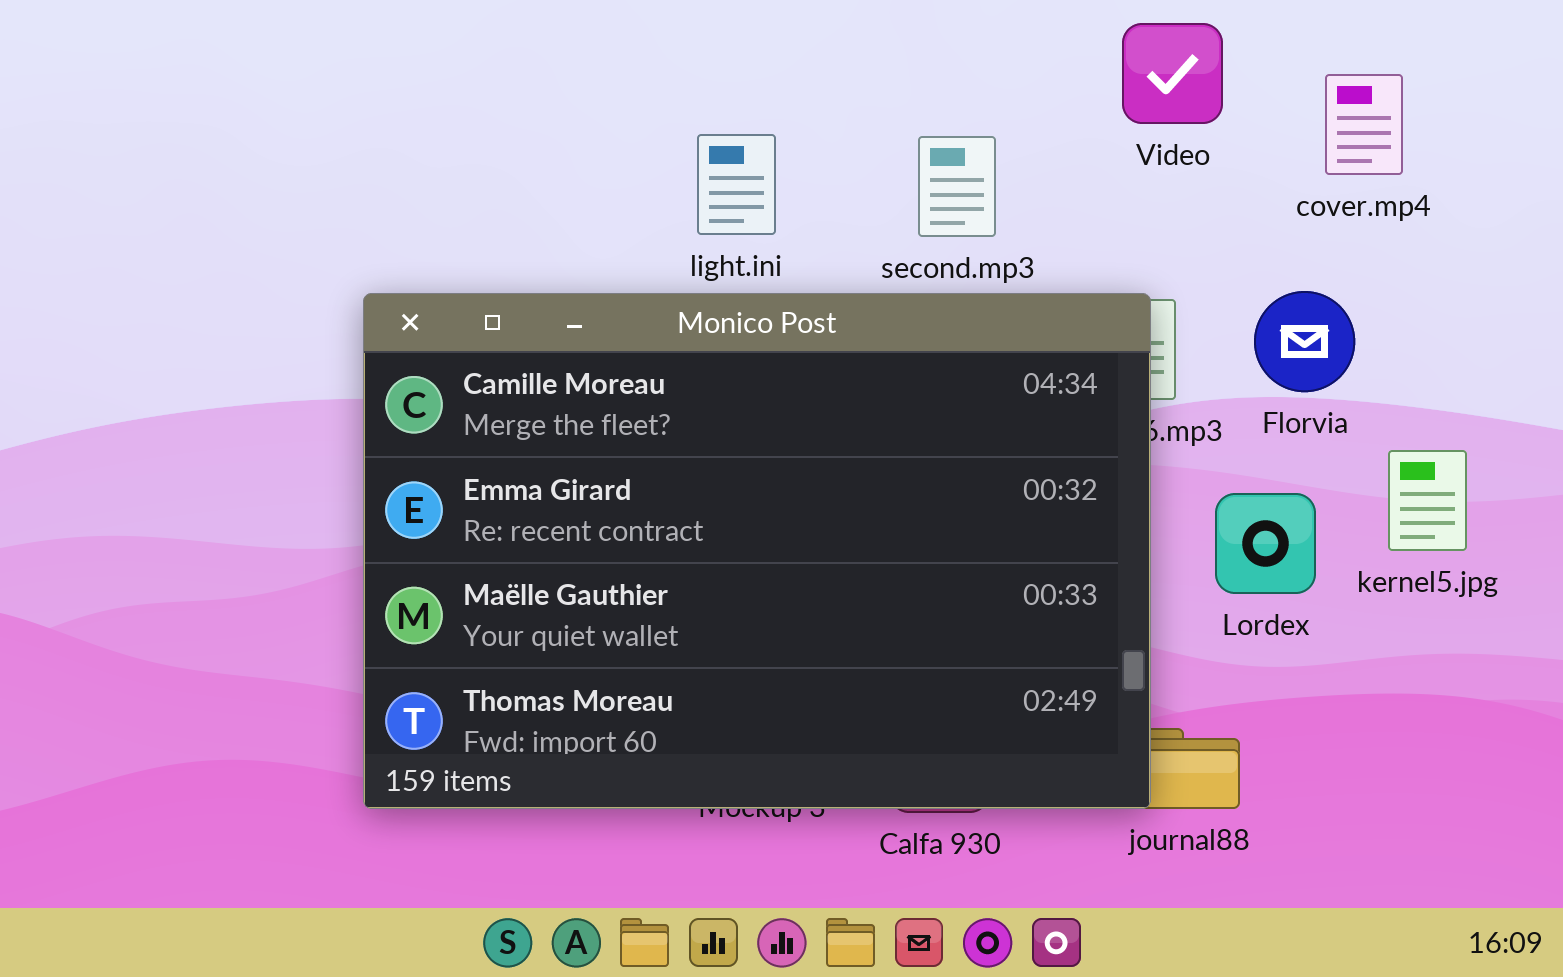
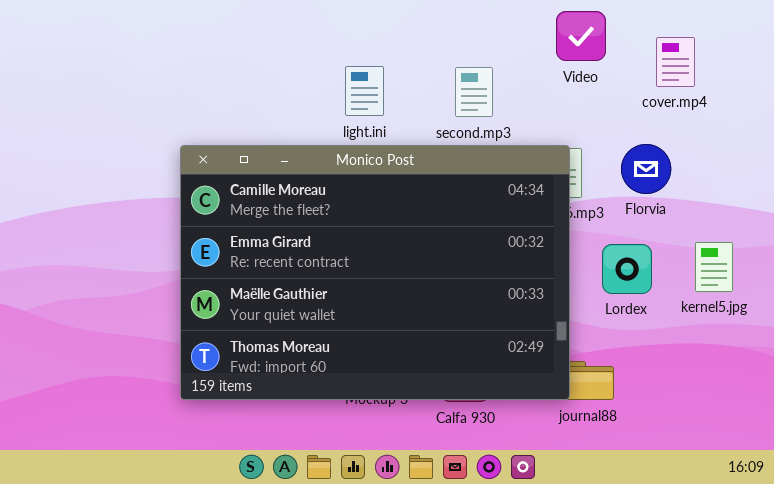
kernel5.jpg: [1388,450,1467,551] -> [695,242,733,292], moved

